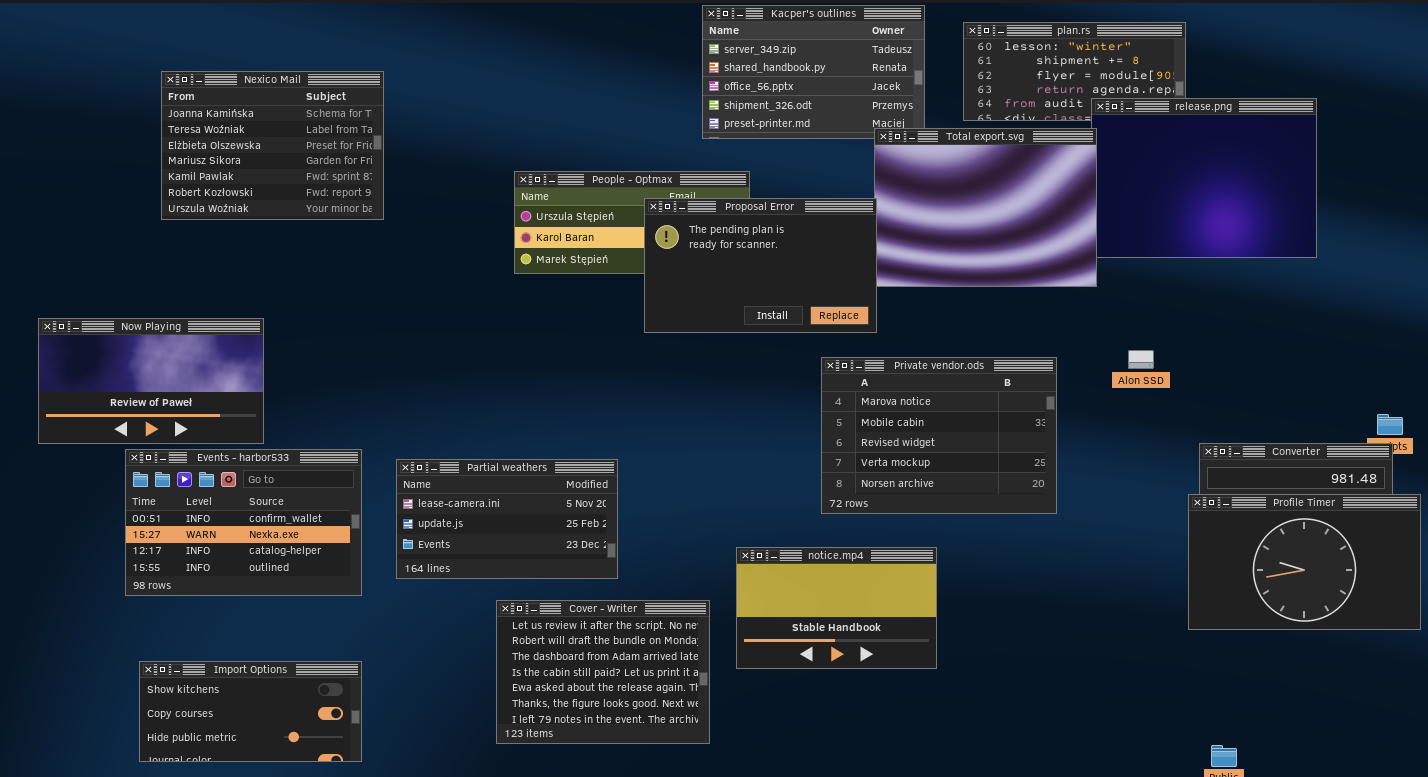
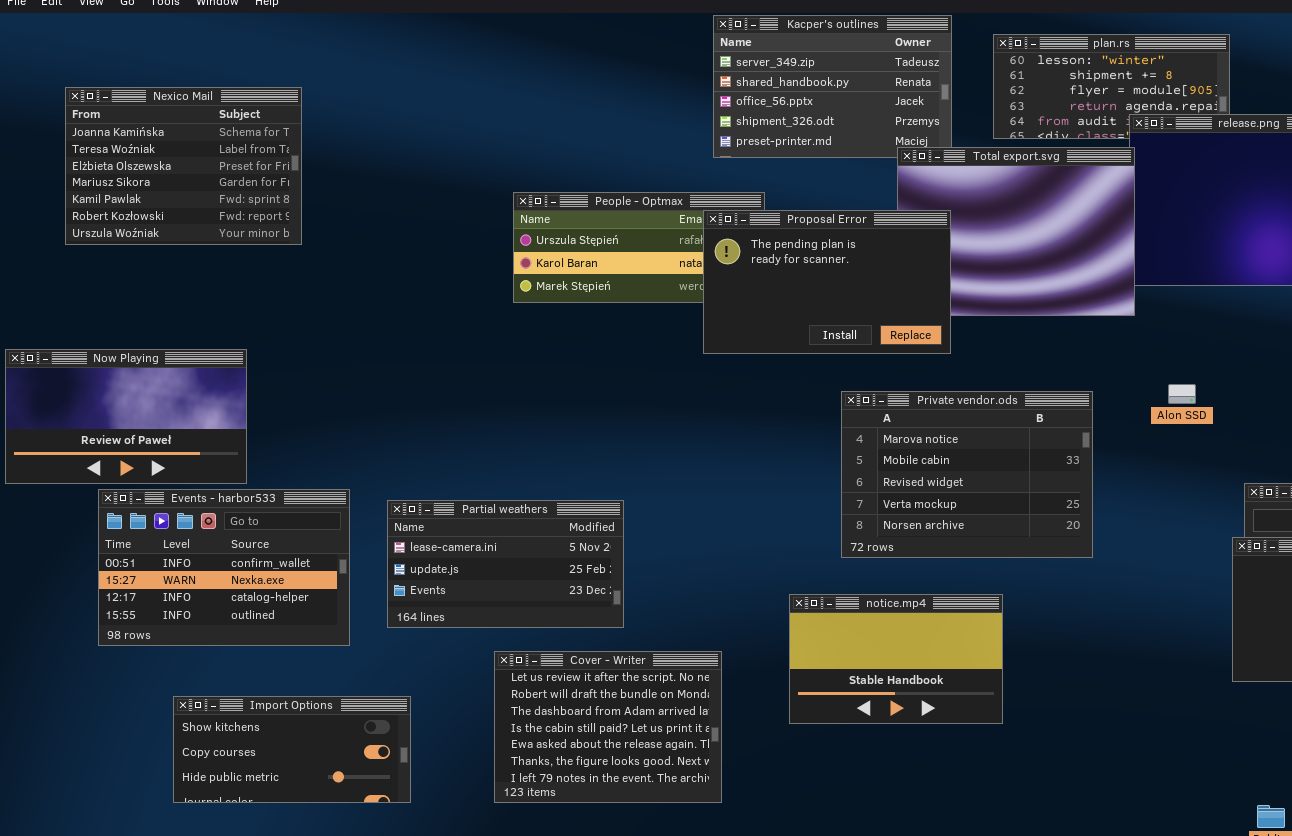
Nexico Mail: [161,71,384,220] -> [65,87,302,245], moved
Proposal Error: [644,198,877,333] -> [703,210,951,354], moved
notice.mp4: [736,547,937,669] -> [789,594,1003,724], moved
Import Options: [139,661,362,762] -> [173,696,411,803], moved

